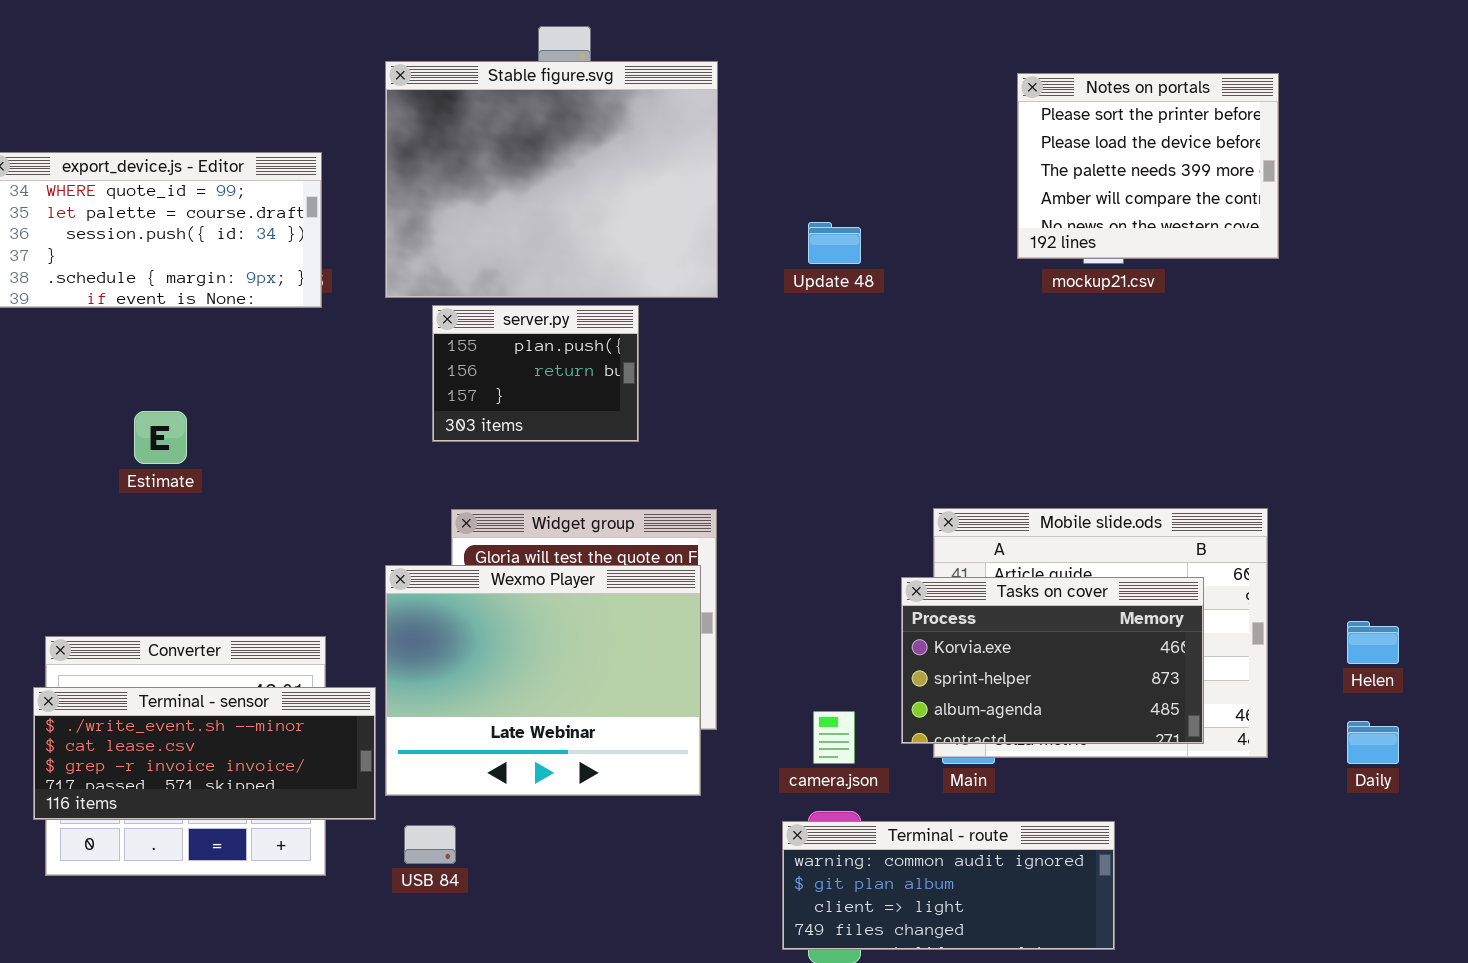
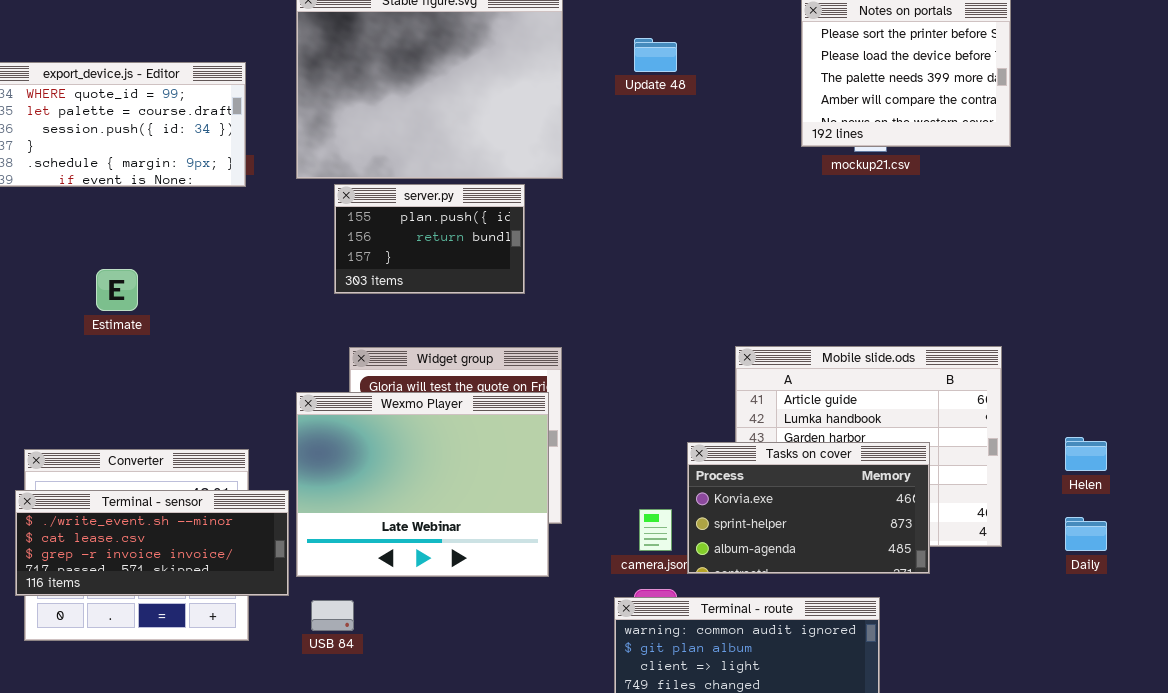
Update 48: [808,222,861,264] -> [634,38,677,72], moved
server.py: [432,305,639,442] -> [334,184,525,294], resized
Tasks on cover: [901,577,1204,744] -> [687,442,930,574], moved

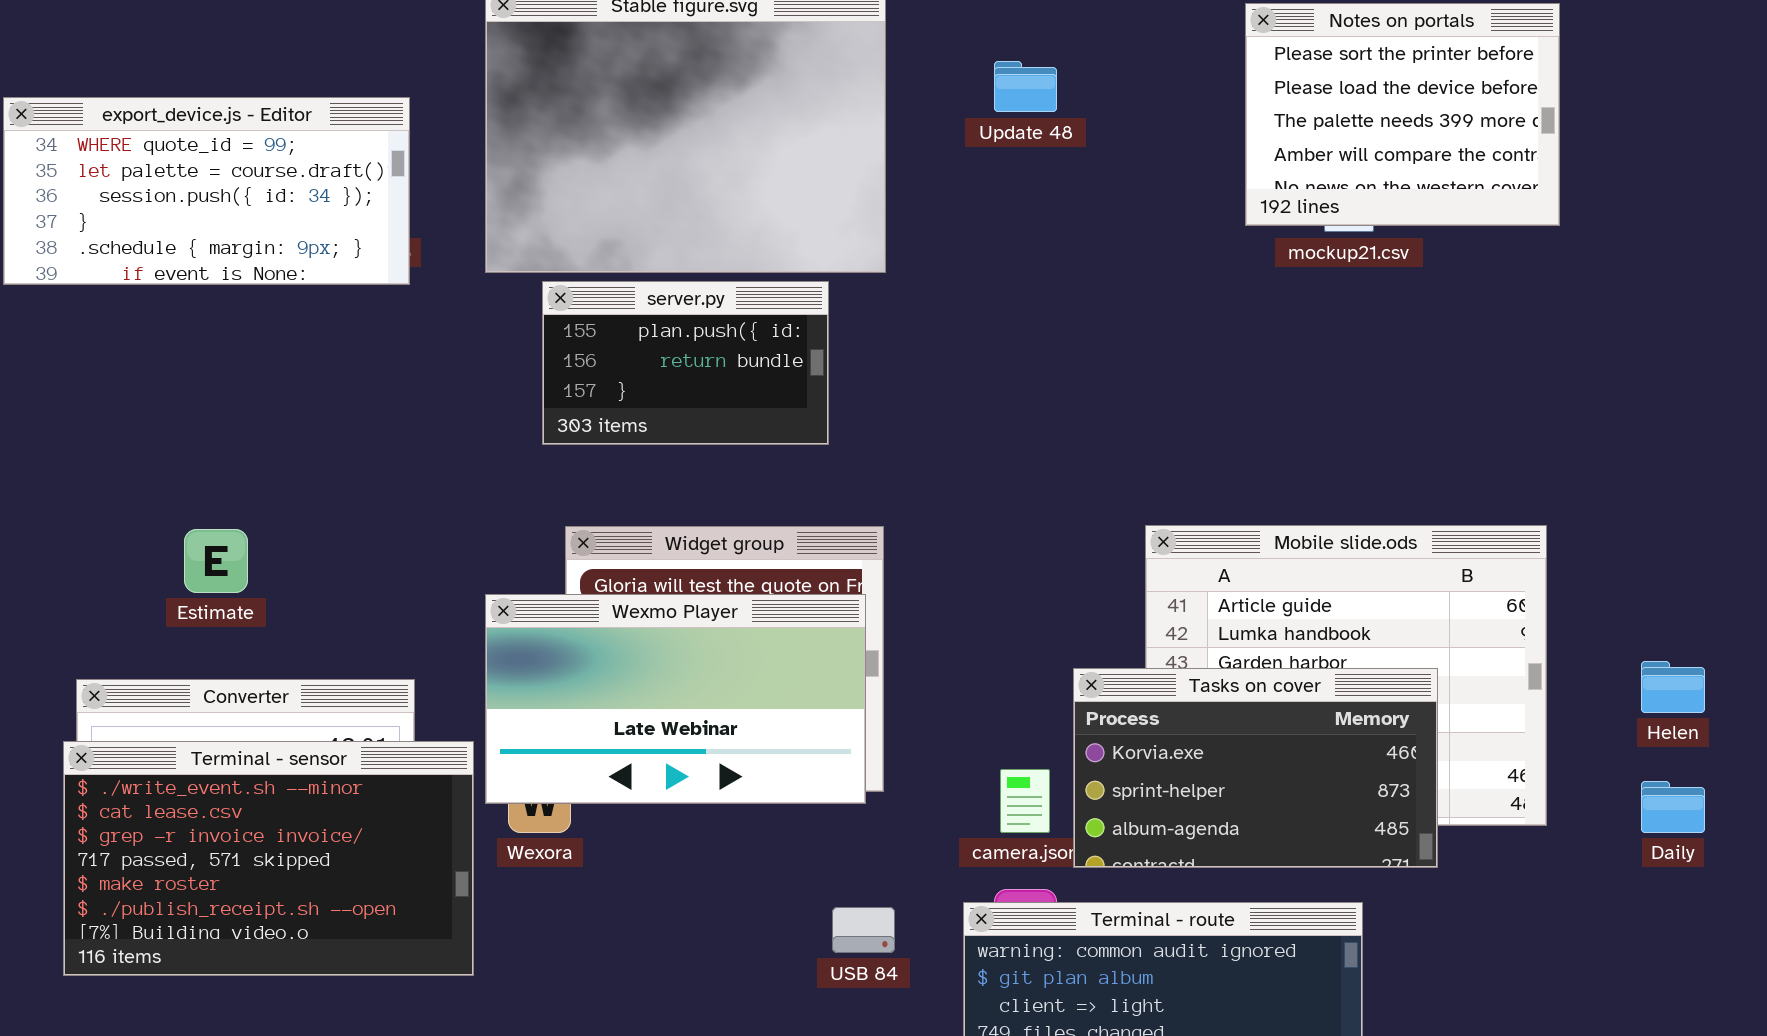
Estimate: [96,269,138,311] -> [184,529,248,593], moved
Wexmo Player: [296,392,549,577] -> [485,594,866,804], resized
Terminal - sensor: [15,490,289,596] -> [63,741,474,976], resized
USB 84: [311,600,354,631] -> [832,907,895,953], moved

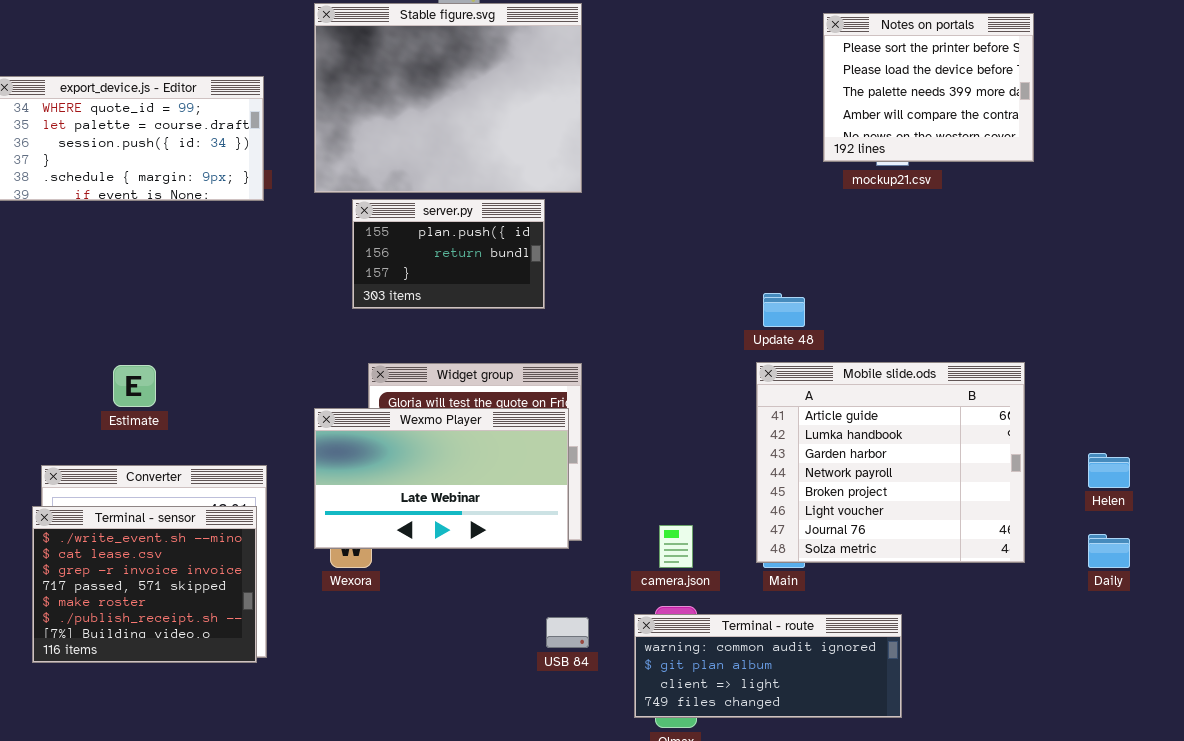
Update 48: [994,61,1057,112] -> [763,293,805,327], moved
Tasks on cover: [1073,668,1438,868] -> none, closed
Terminal - sensor: [63,741,474,976] -> [32,506,257,663], resized

